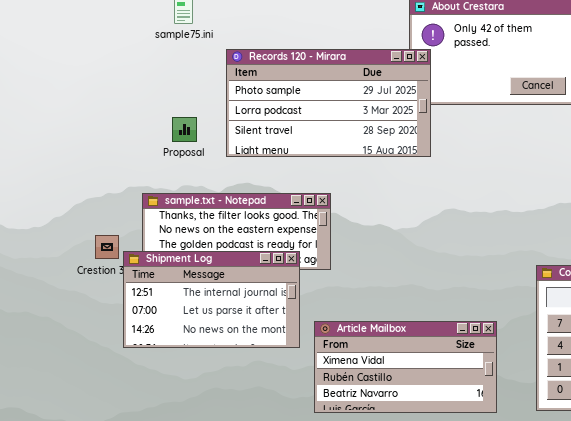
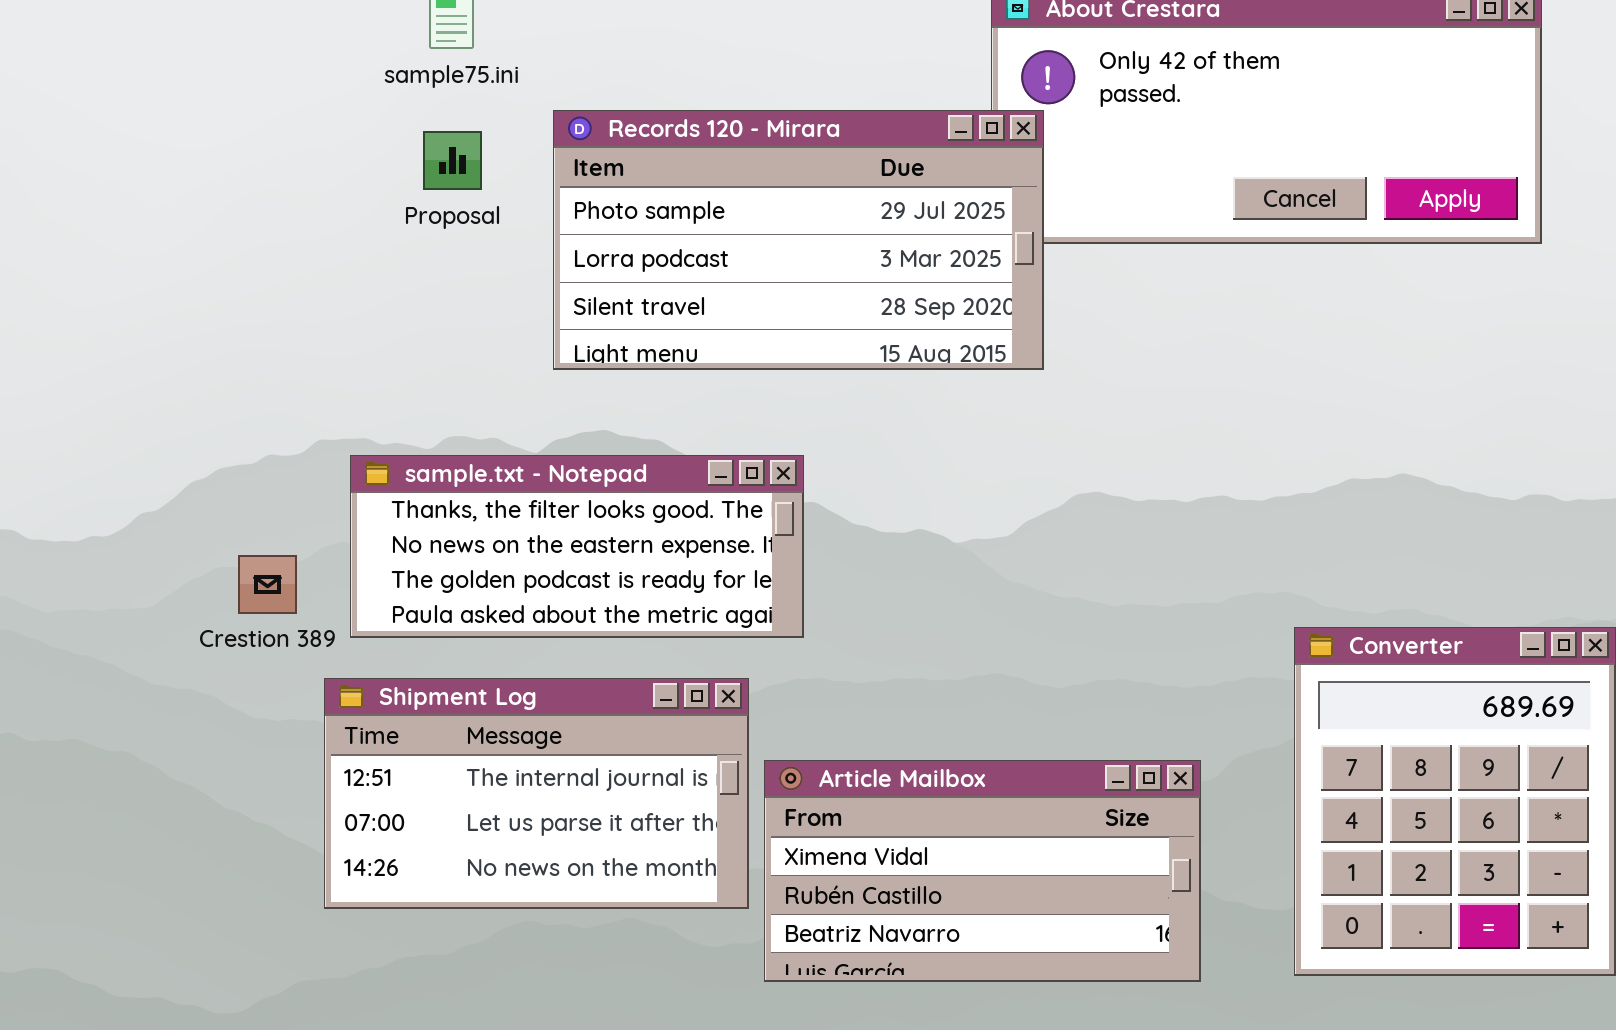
Proposal: [172,117,197,142] -> [423,131,482,190], moved
Shipment Log: [123,251,300,348] -> [324,678,749,909], moved

